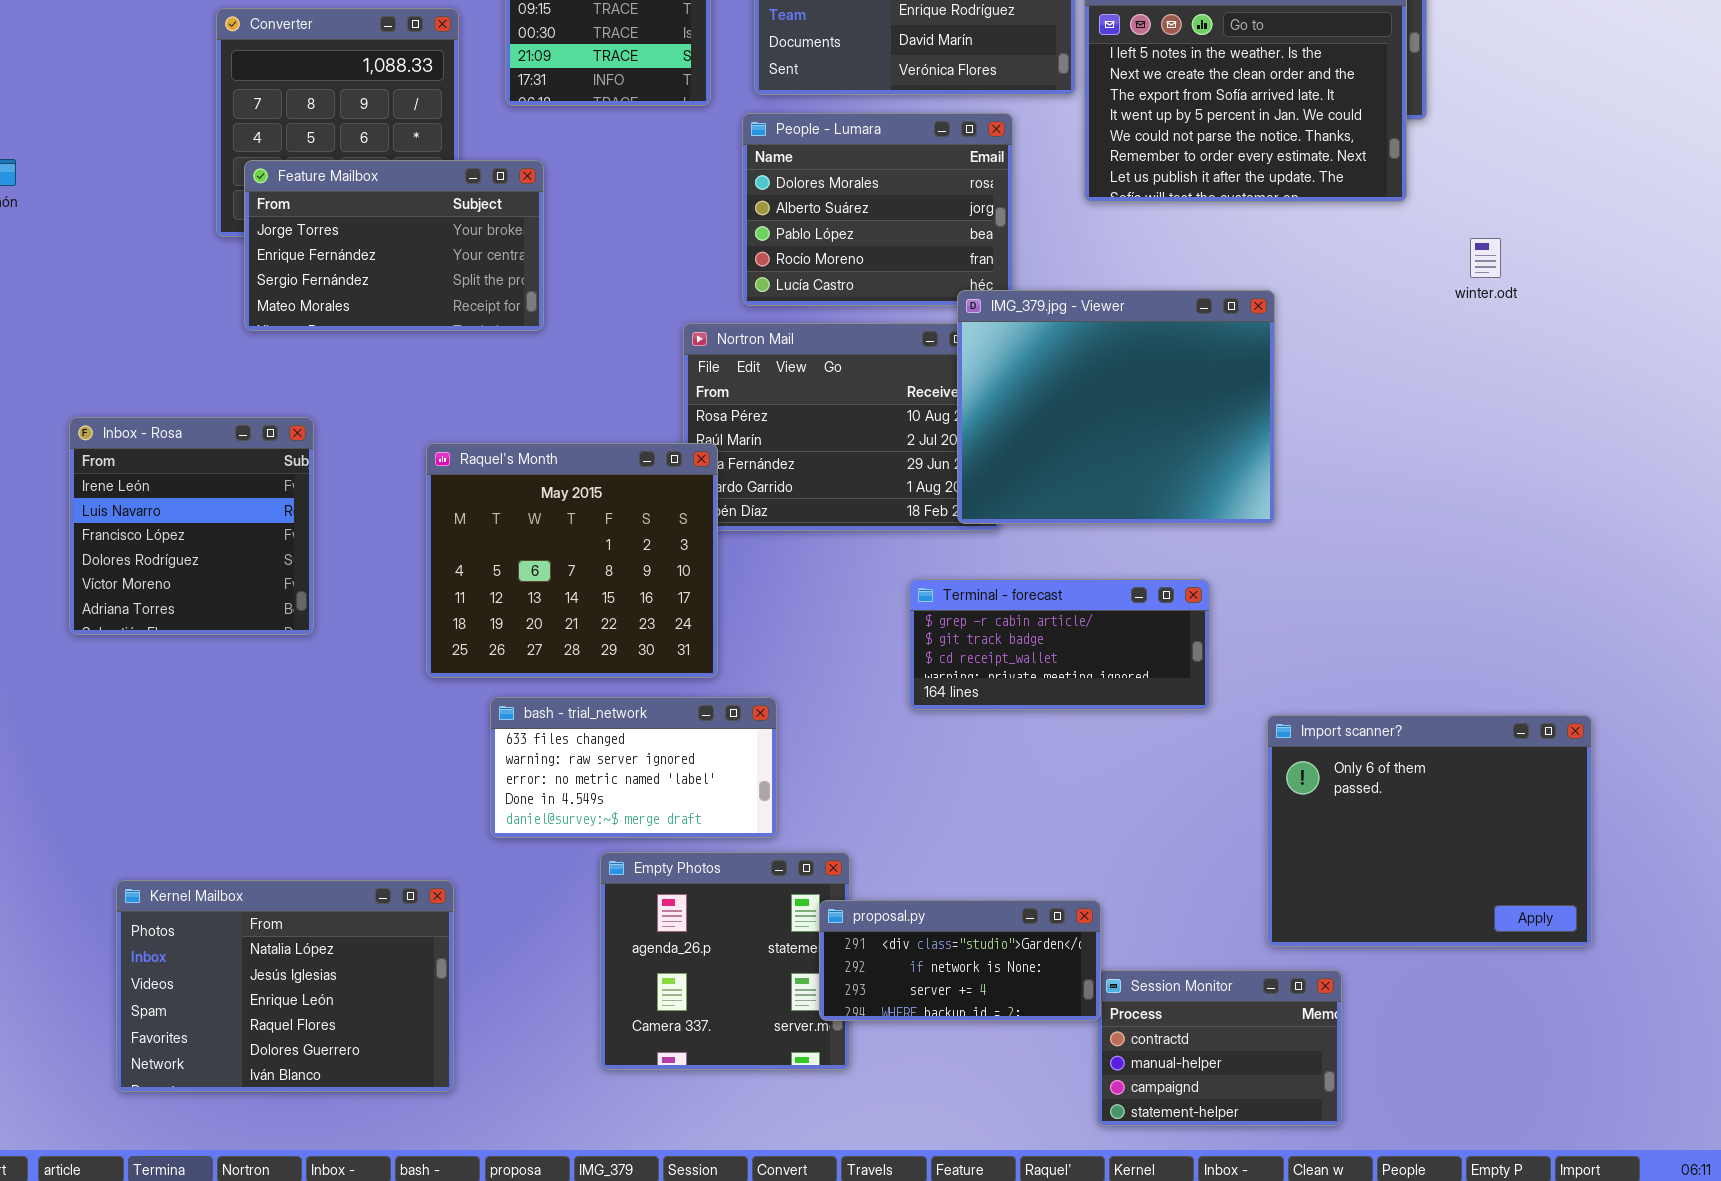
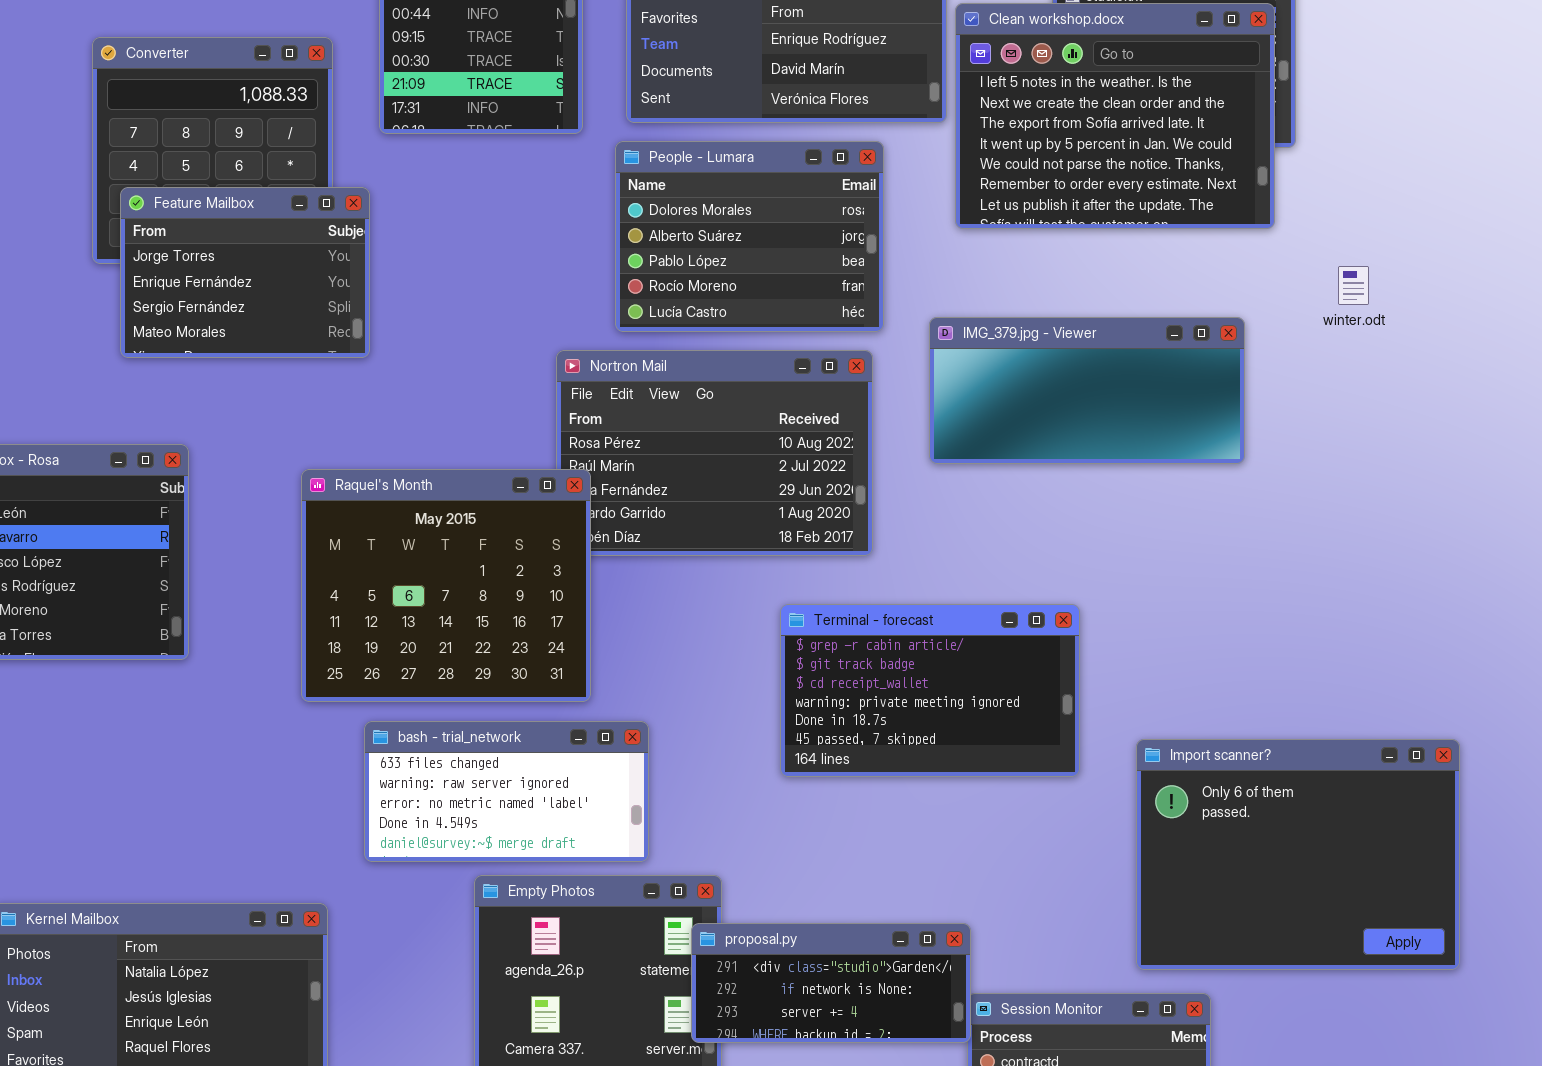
Feature Mailbox: [244,160,544,331] -> [120,187,370,358], resized
IMG_379.jpg - Viewer: [957,290,1275,524] -> [929,317,1245,464], moved, resized
Terminal - forecast: [909,579,1210,710] -> [780,604,1080,777], resized

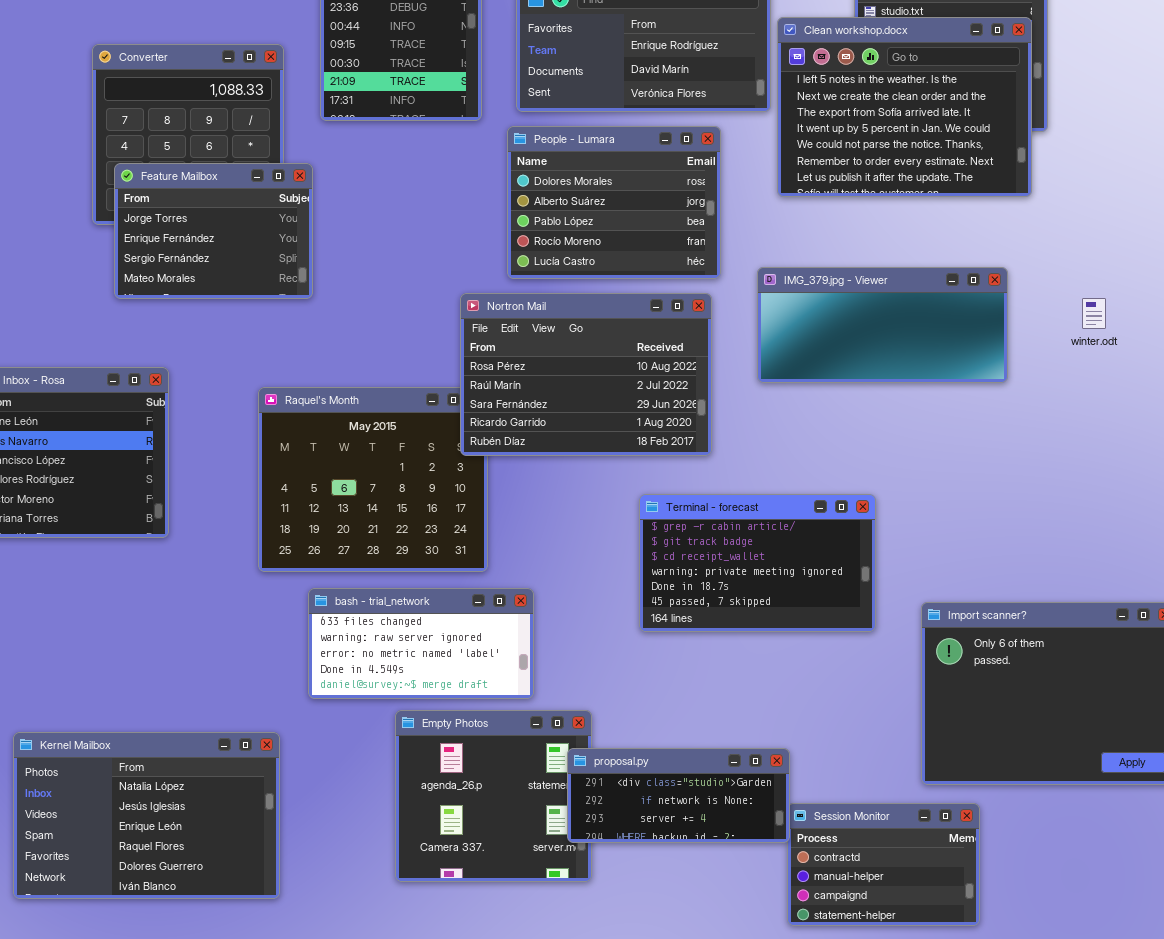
winter.odt: [1338,266,1369,305] -> [1082,298,1106,329], moved
Nortron Mail: [556,350,873,556] -> [460,293,712,456], raised

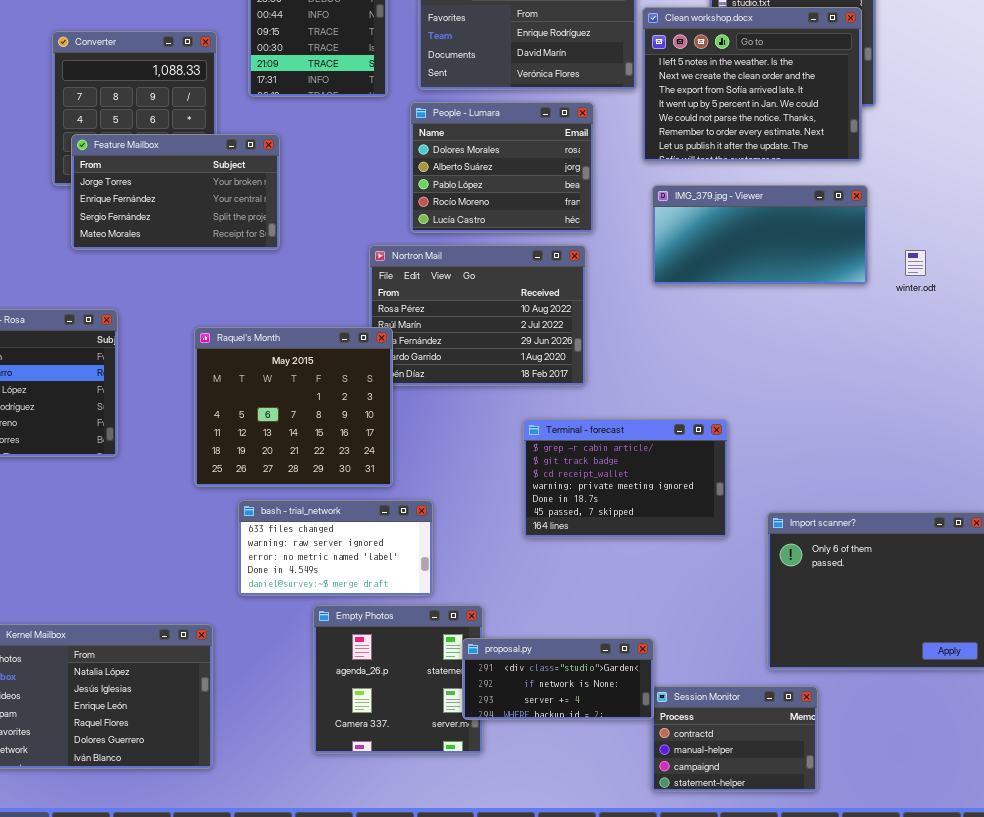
Feature Mailbox: [114,163,313,299] -> [71,134,280,250], resized
IMG_379.jpg - Viewer: [757,267,1008,383] -> [652,185,868,285], moved
Raquel's Month: [258,387,488,572] -> [194,327,393,487], raised

